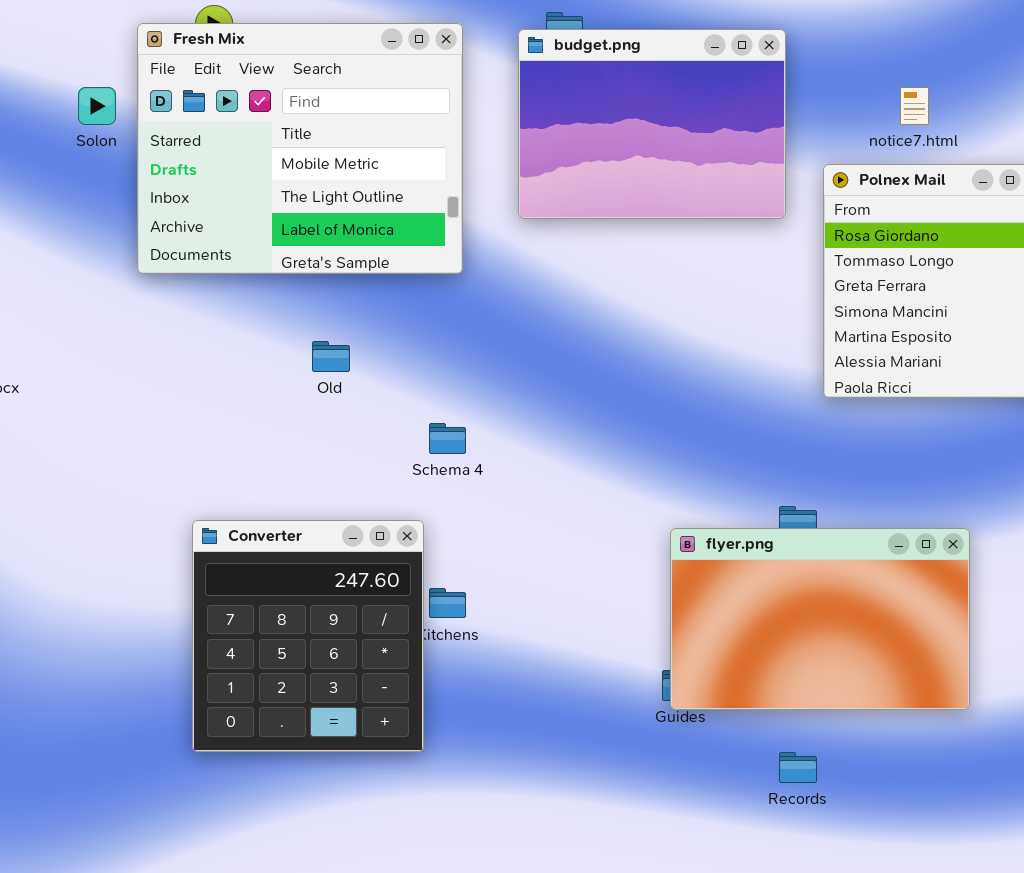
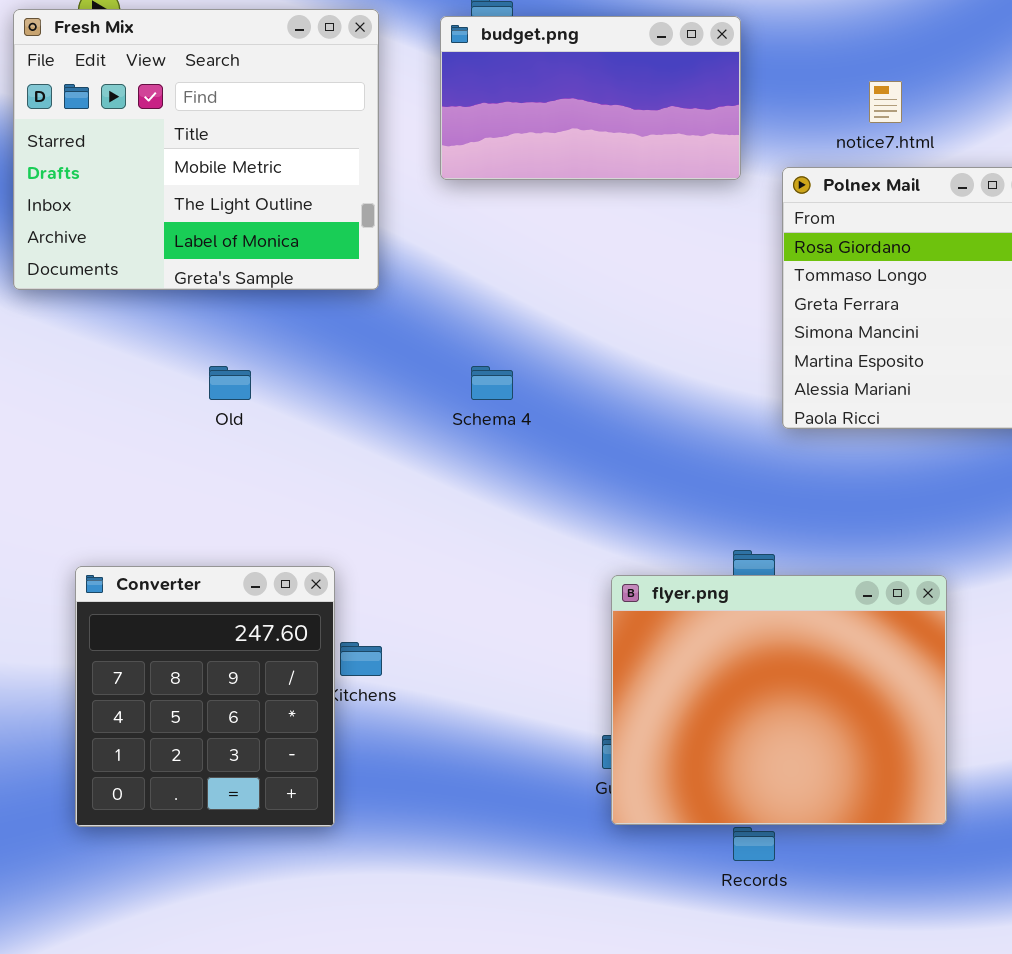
budget.png: [518,29,786,219] -> [440,16,741,180], resized
Schema 4: [429,423,466,454] -> [471,366,513,400], moved
flyer.png: [670,528,970,710] -> [611,575,947,825], resized

